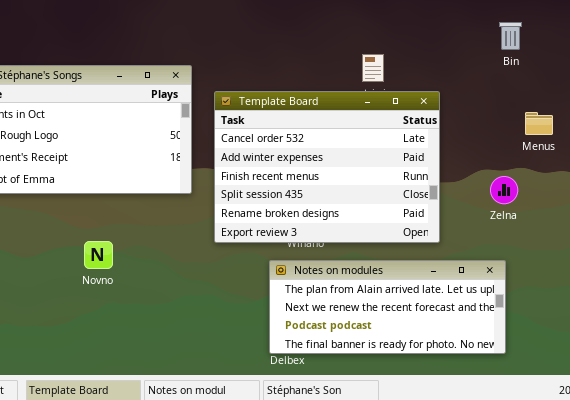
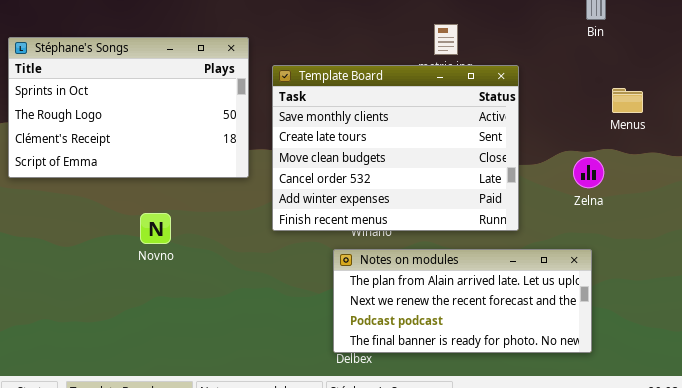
Template Board: [214,91,440,243] -> [272,65,519,231], scrolled up 3 rows
Novno: [84,241,113,269] -> [140,213,171,244], moved

